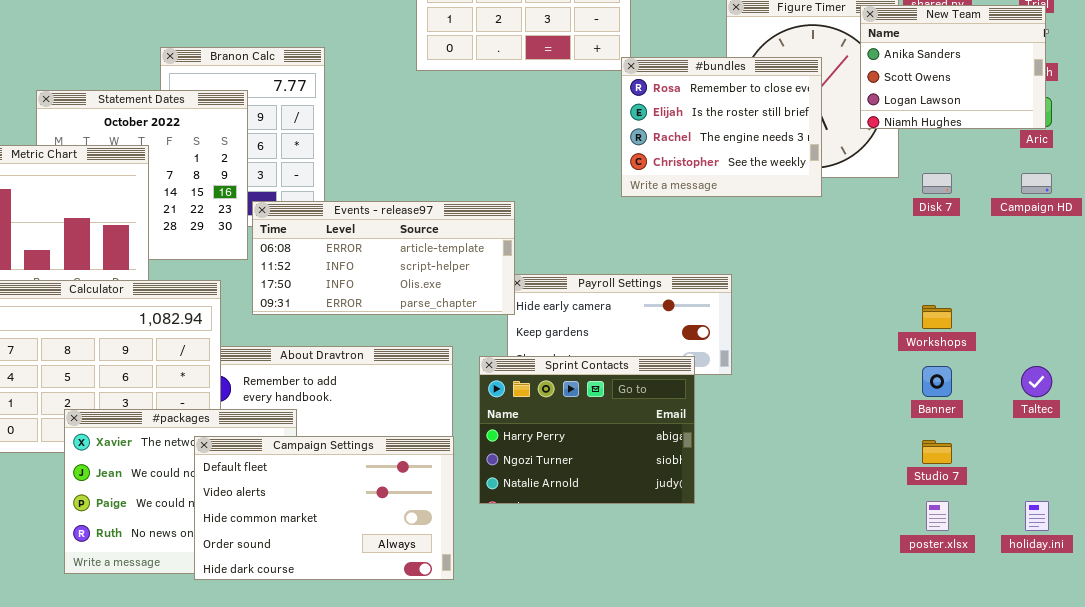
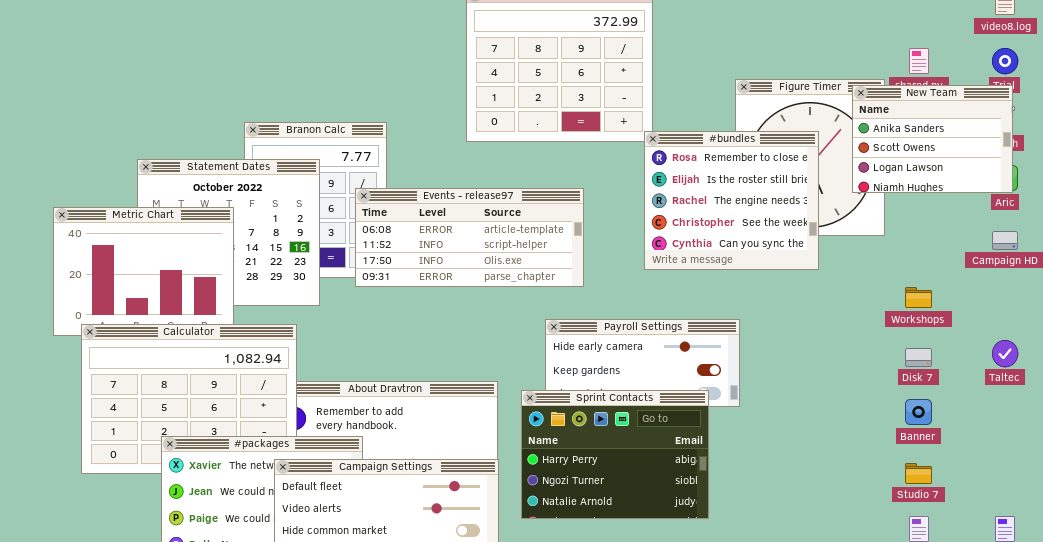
#bundles: [621,57,822,197] -> [644,131,819,270], resized
Disk 7: [922,173,952,194] -> [905,348,932,367], moved
Events - release97: [252,201,515,315] -> [355,188,584,287], moved
Workshops: [922,305,952,329] -> [905,287,932,308], moved
Taltec: [1021,366,1052,397] -> [992,340,1018,367], moved

